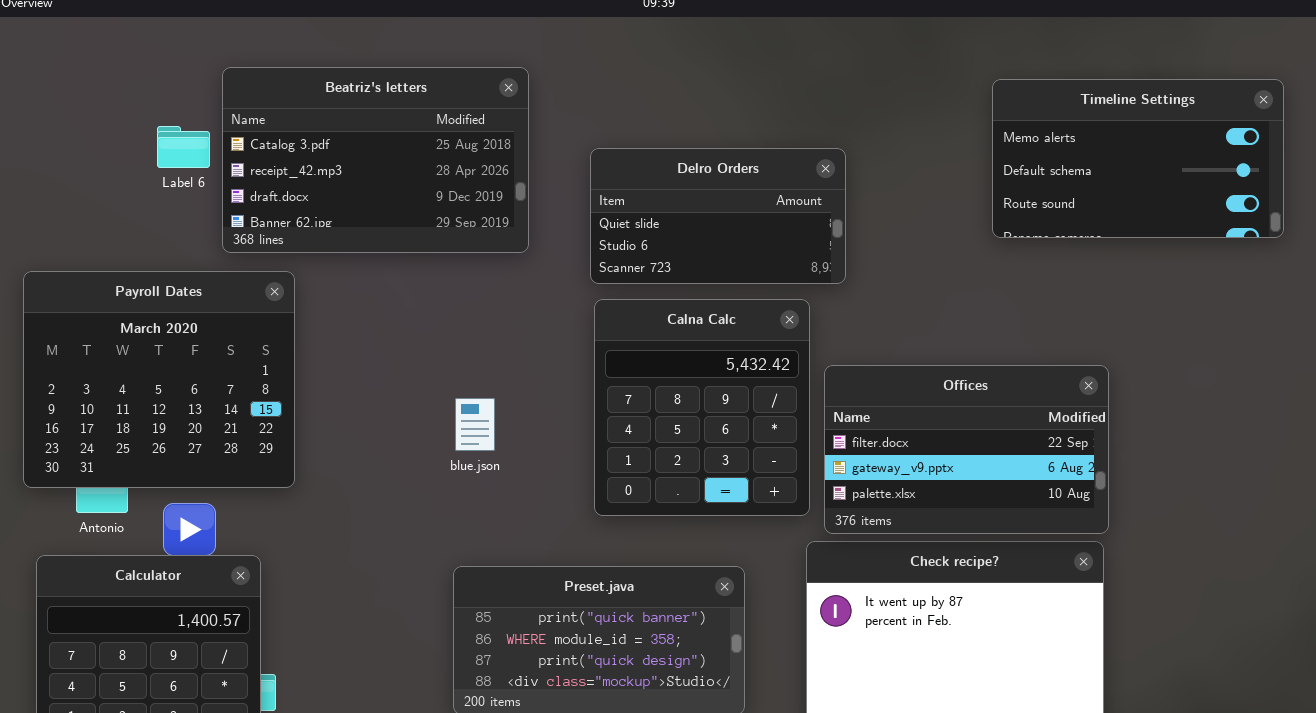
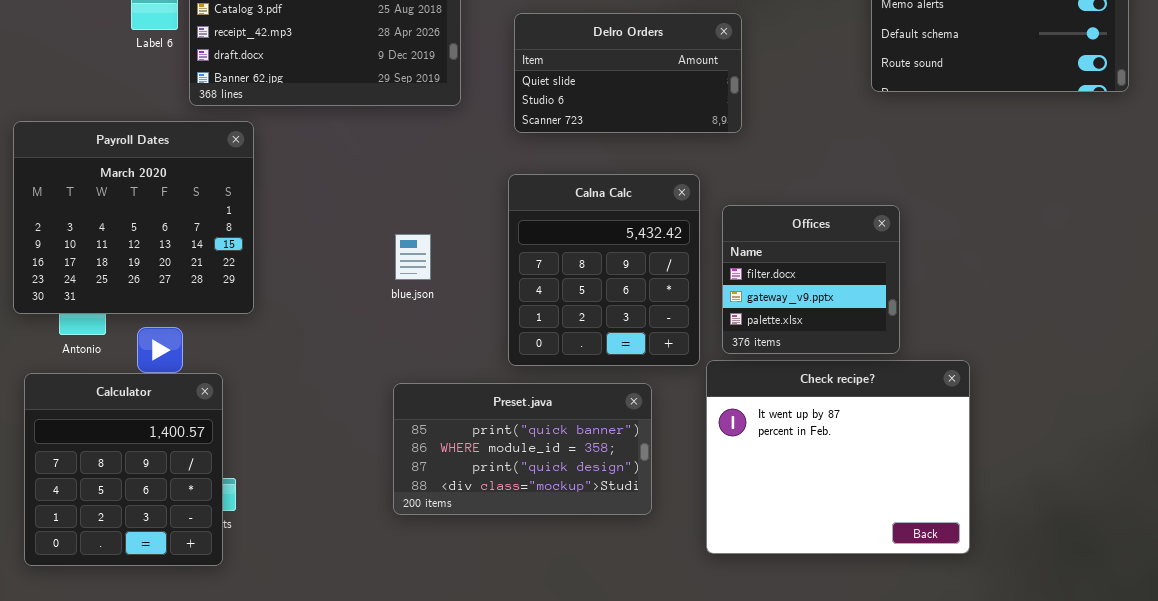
Calna Calc: [594,299,810,516] -> [508,174,700,366], moved
Offices: [824,365,1109,534] -> [722,205,900,354], resized

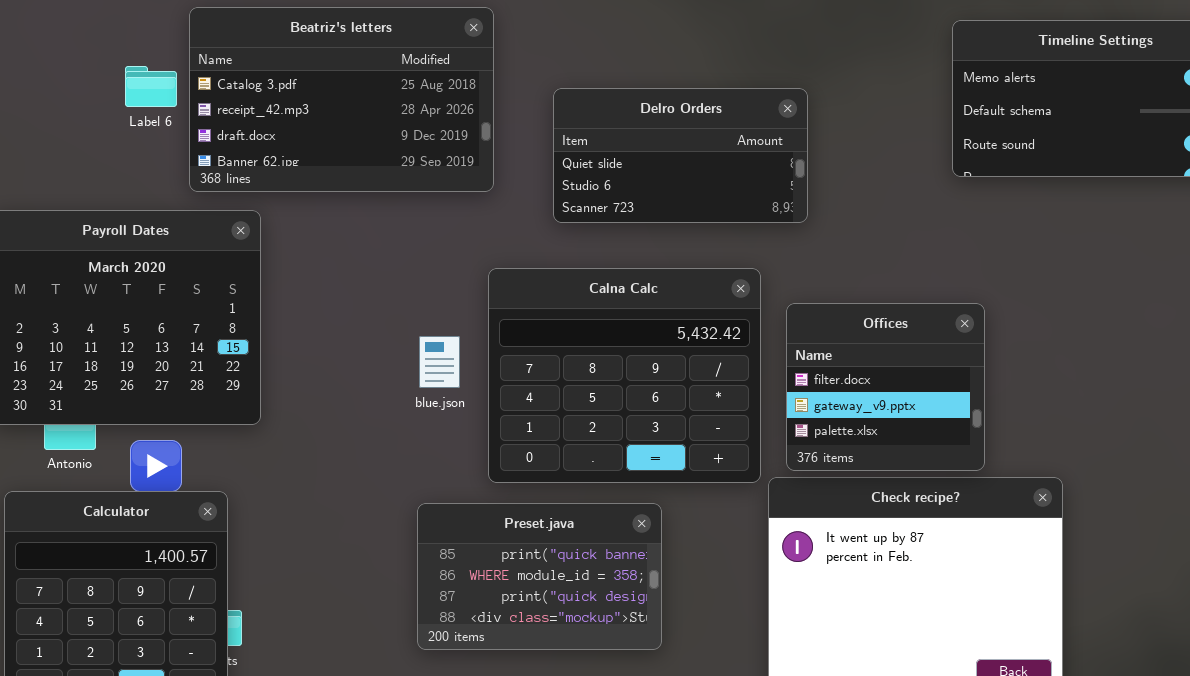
Calna Calc: [508,174,700,366] -> [488,268,761,483], resized
Preset.java: [393,383,652,515] -> [417,503,662,650], resized

